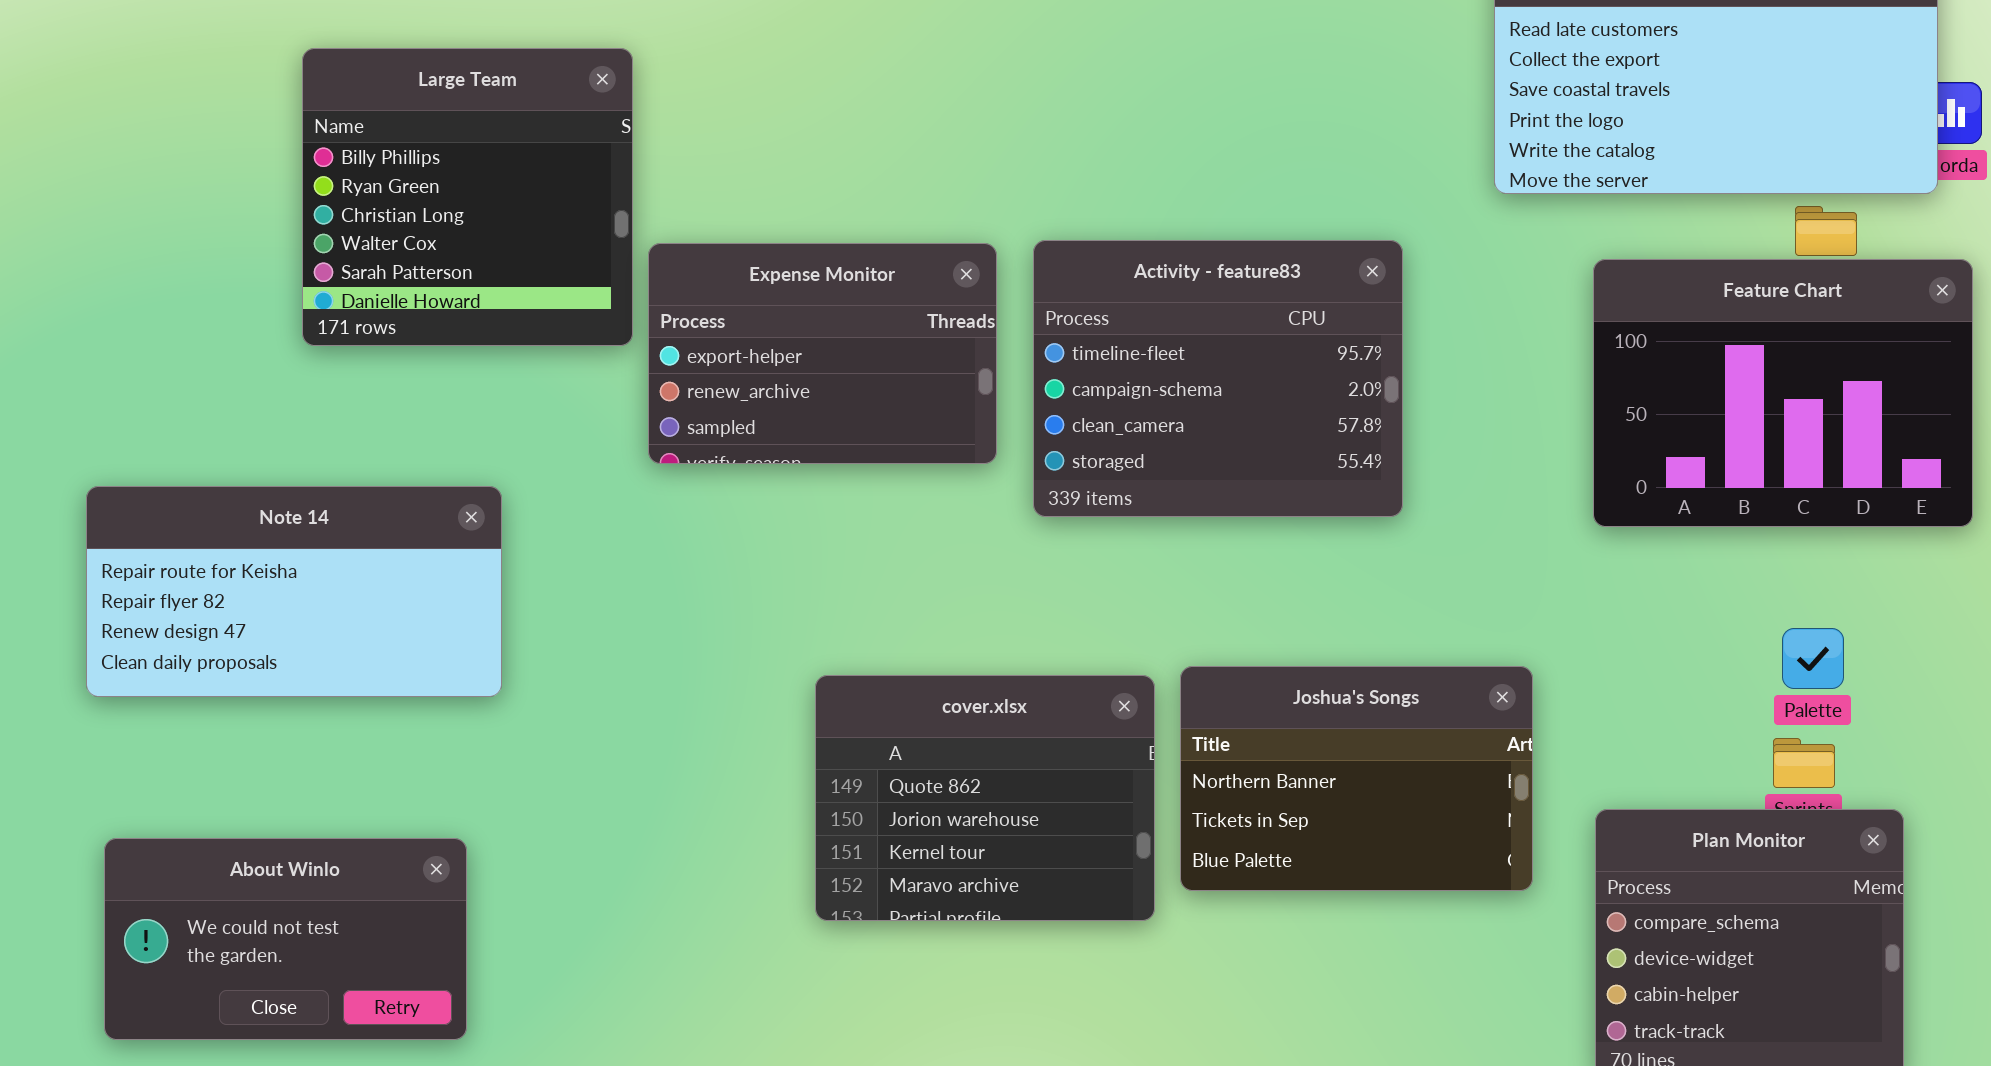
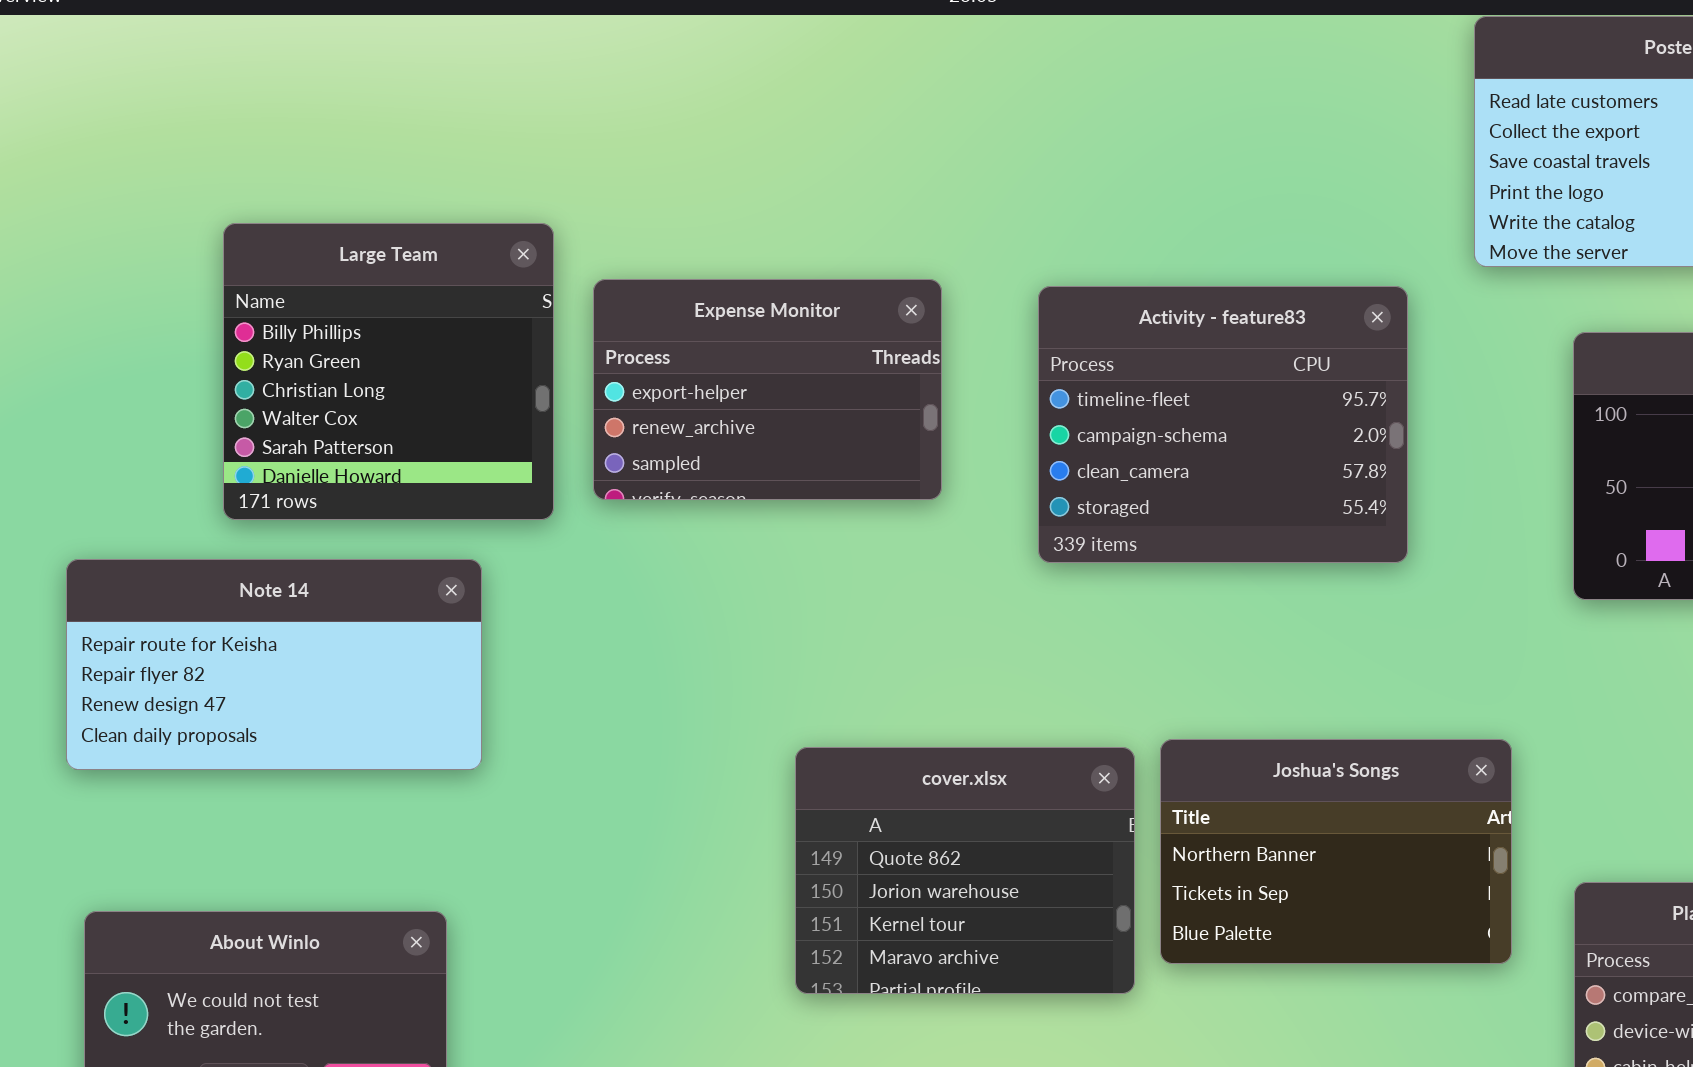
Large Team: [302,48,633,346] -> [223,223,554,520], moved
Activity - feature83: [1033,240,1403,517] -> [1038,286,1408,563], moved
Expense Monitor: [648,243,997,464] -> [593,279,942,500], moved

